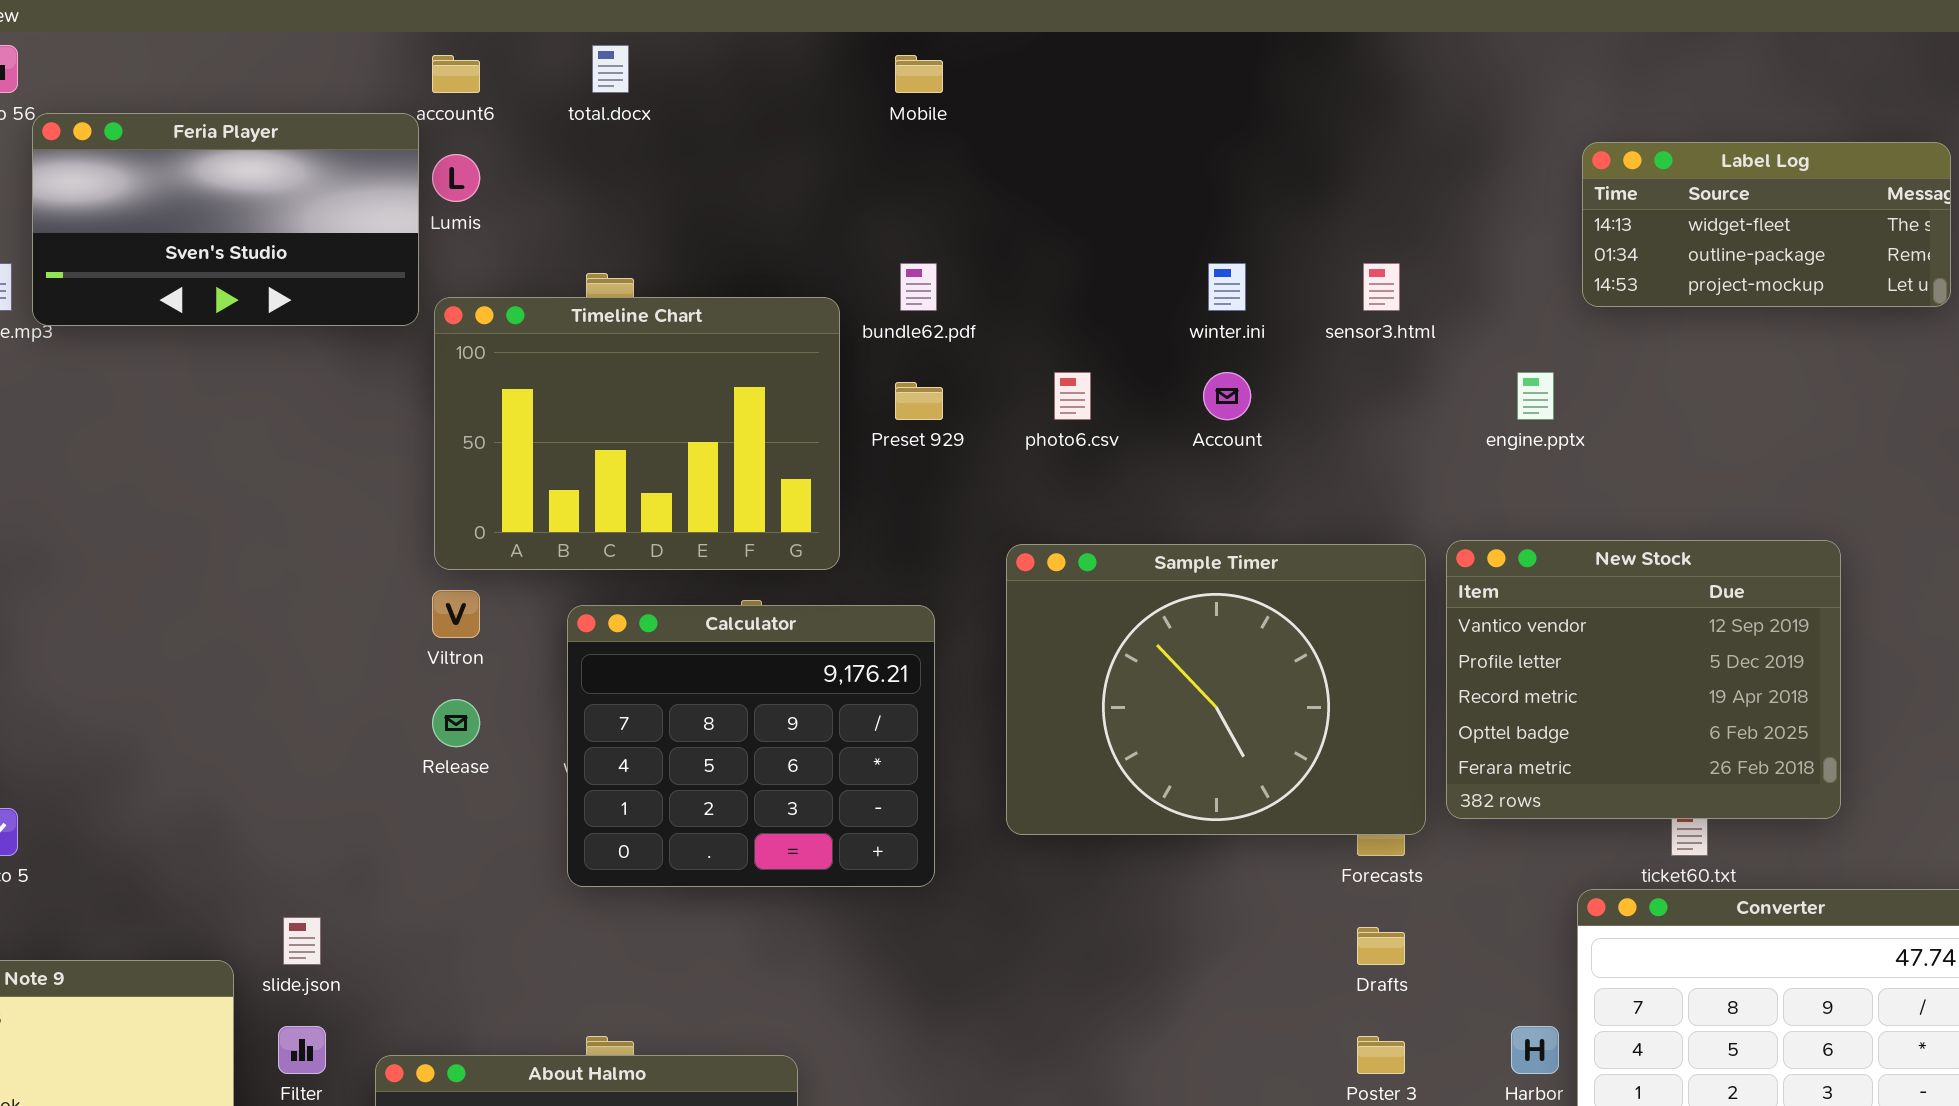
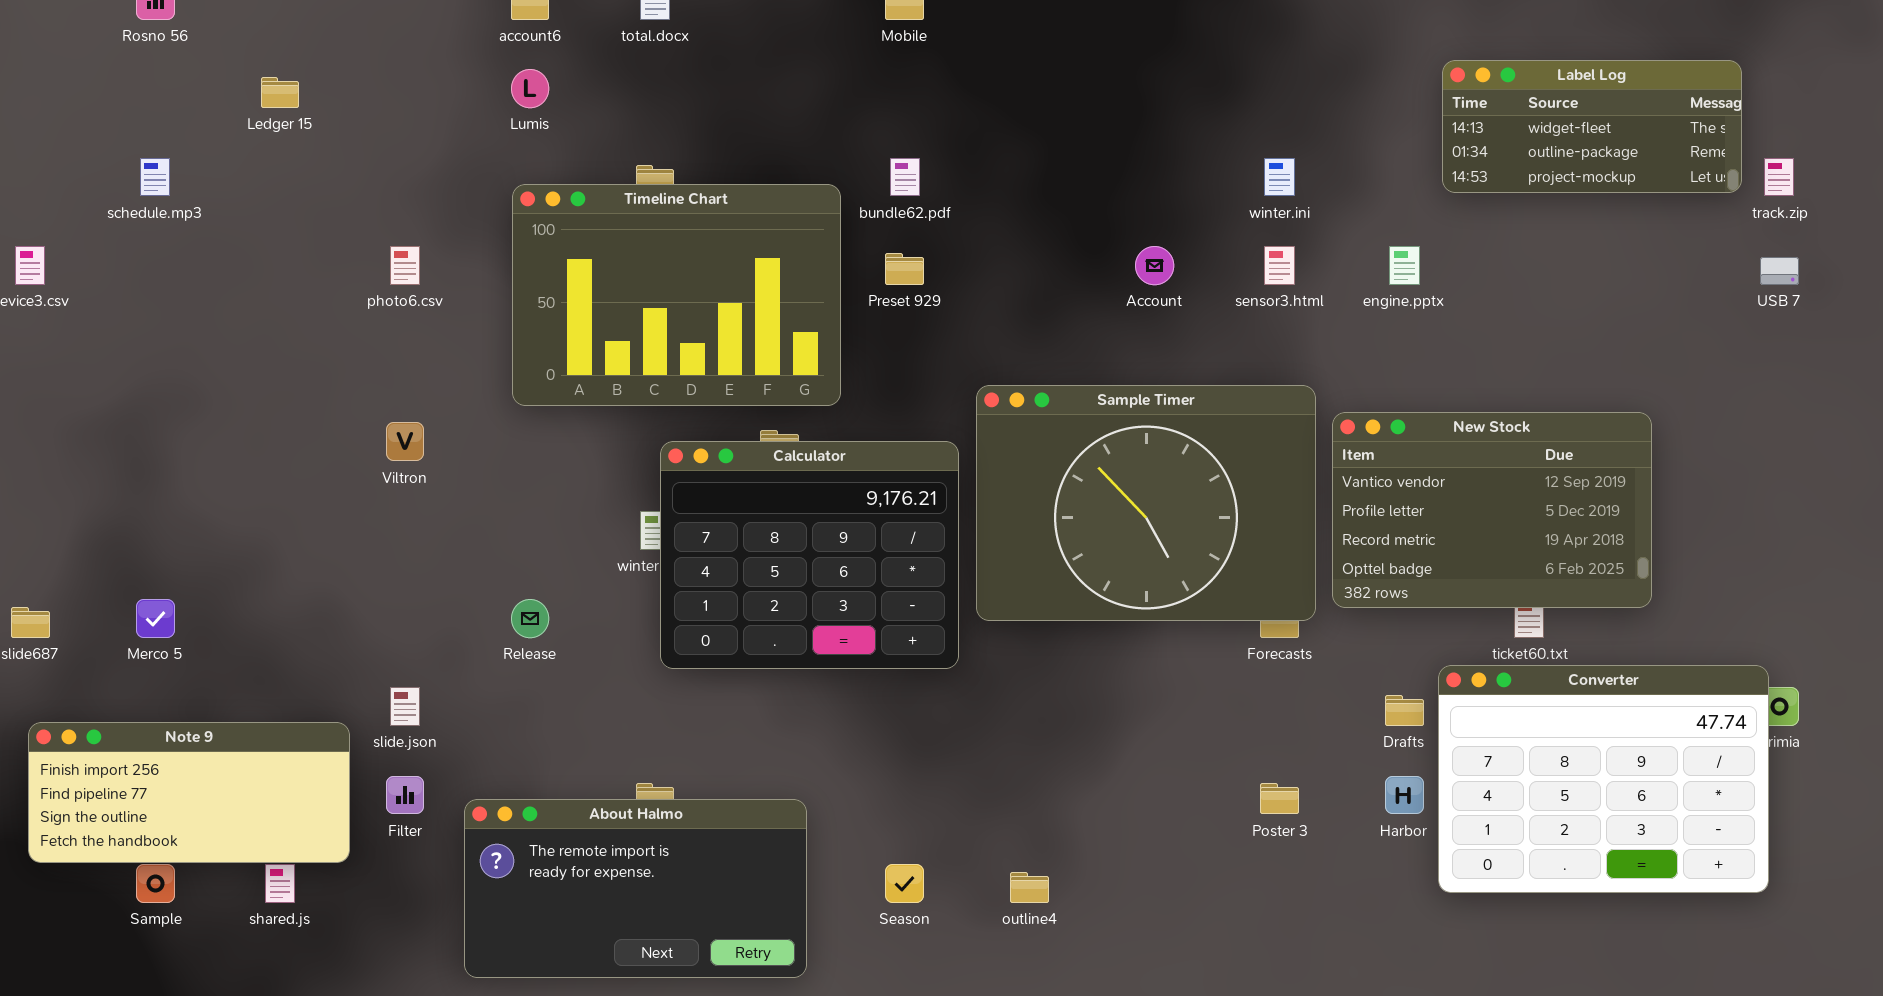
Feria Player: [32,113,419,326] -> none, closed
winter.ini: [1208,263,1246,311] -> [1264,158,1295,196], moved
sensor3.html: [1363,263,1400,311] -> [1264,246,1295,285], moved
photo6.csv: [1054,372,1091,420] -> [390,246,420,285], moved
New Stock: [1446,540,1841,819] -> [1332,412,1652,608], resized
Viltron: [432,590,480,638] -> [386,422,424,461], moved
Calculator: [567,605,935,887] -> [660,441,959,669], moved
Release: [432,699,480,747] -> [511,599,549,638], moved
Drafts: [1357,927,1405,965] -> [1385,695,1424,726], moved

